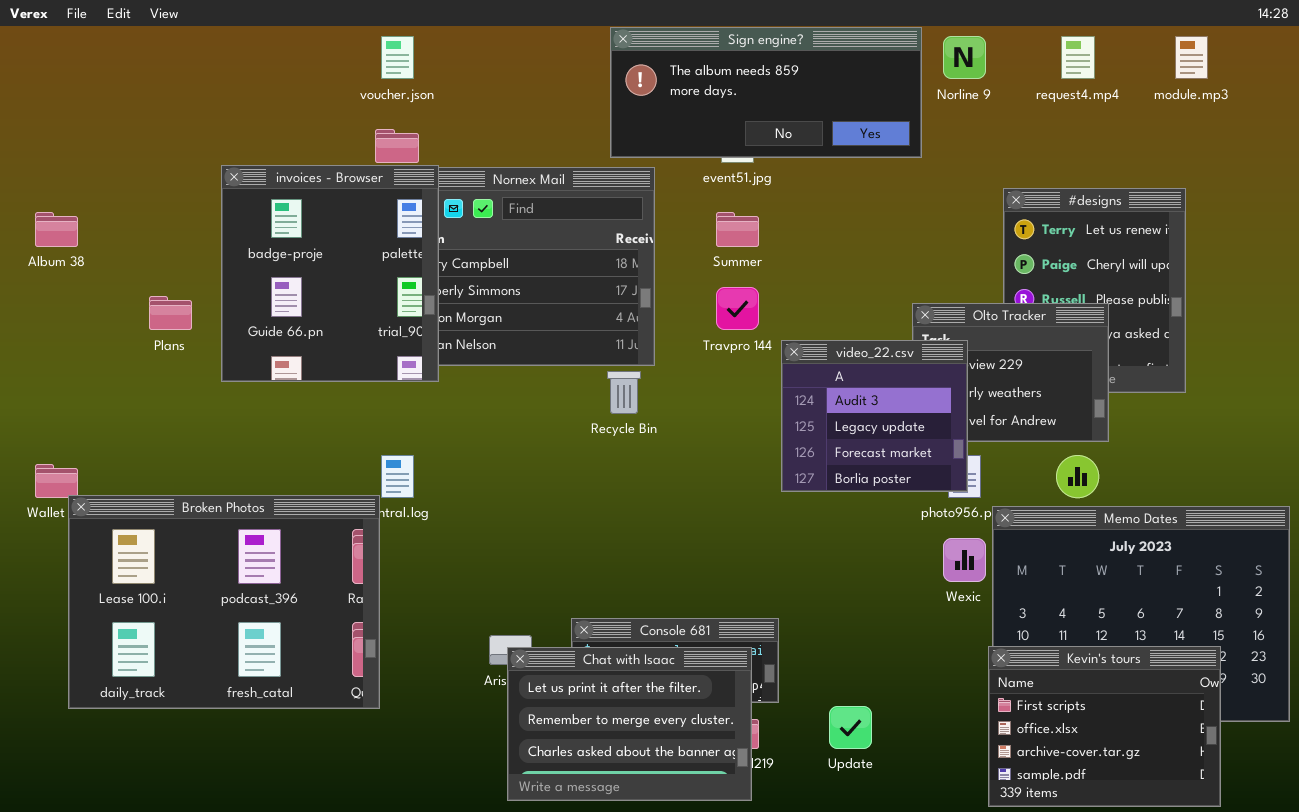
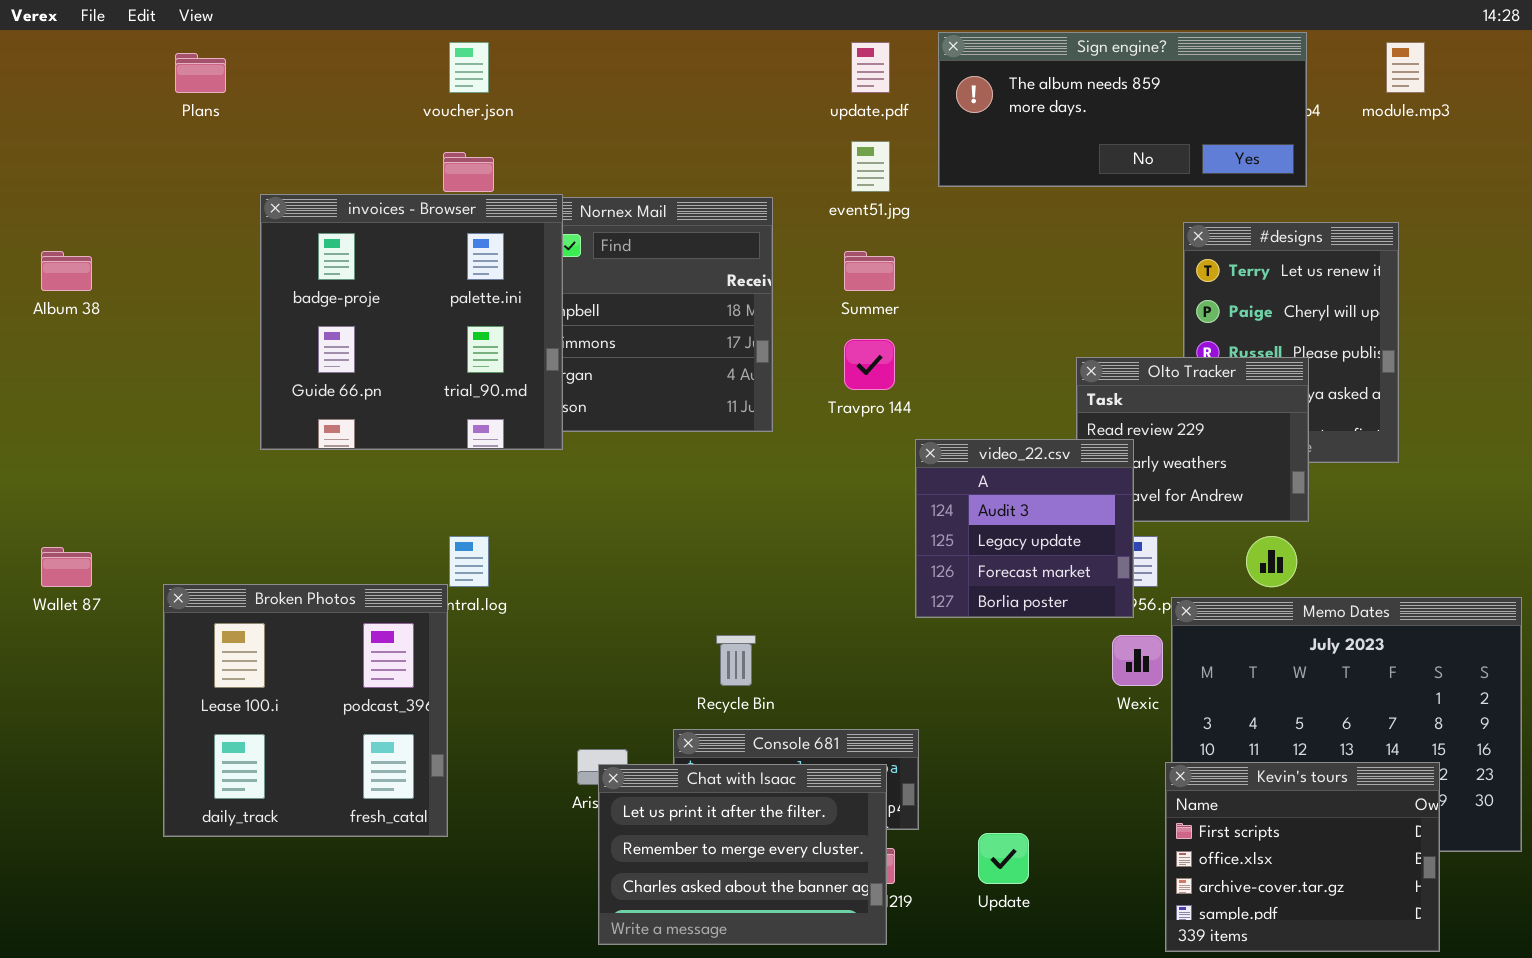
Sign engine?: [610,27,922,158] -> [938,32,1307,187], moved
invoices - Browser: [221,165,439,382] -> [260,194,563,450], resized
Plans: [149,296,192,330] -> [175,53,226,93], moved
video_22.csv: [781,340,968,492] -> [915,439,1134,618], moved
Recycle Bin: [607,371,641,414] -> [716,635,756,686], moved
Broken Photos: [68,495,380,709] -> [163,584,448,837], resized

